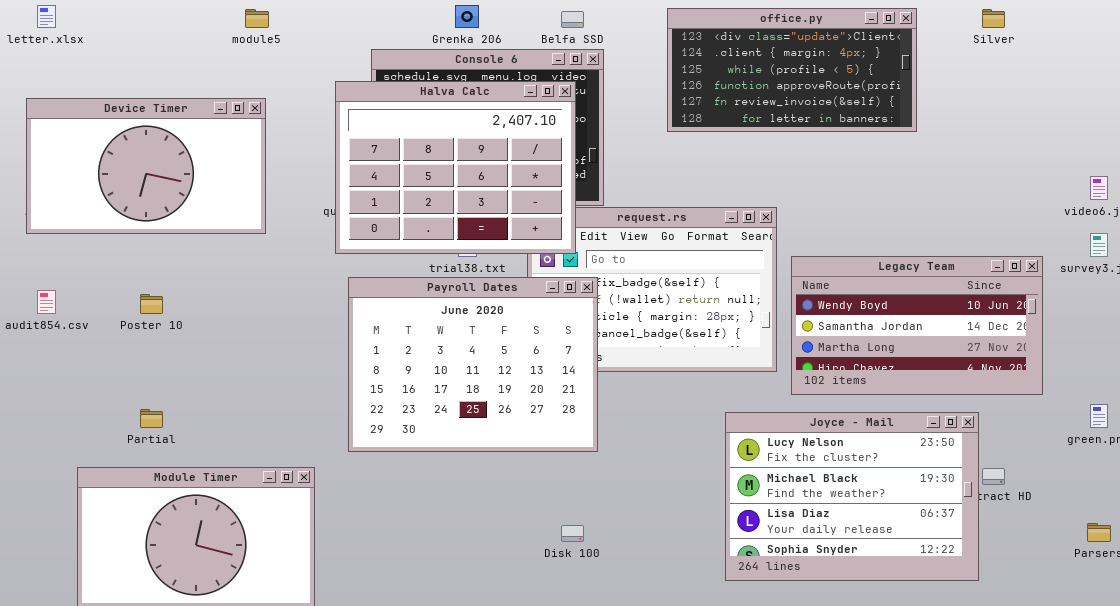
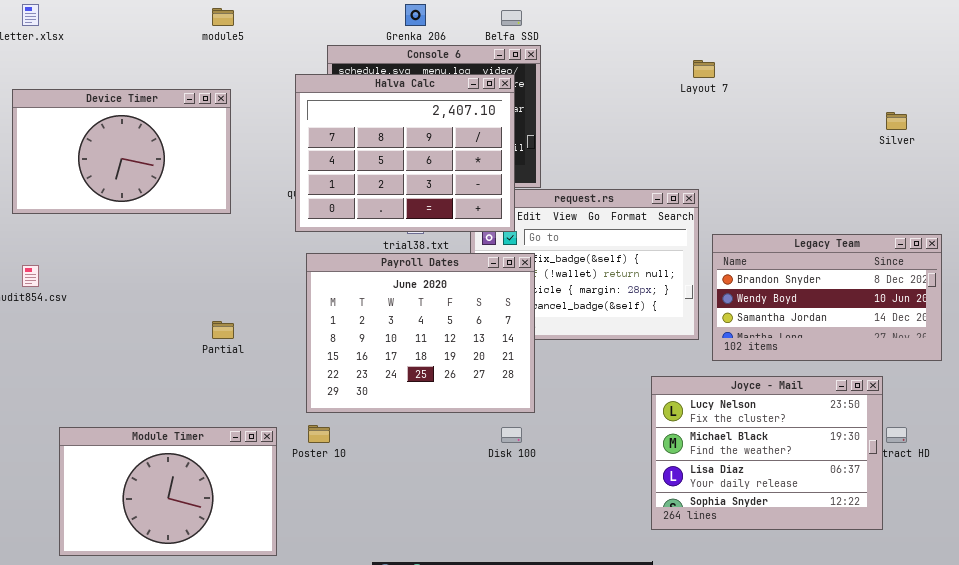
office.py: [667,8,917,132] -> none, closed
Silver: [982,9,1005,28] -> [886,112,907,130], moved
Legacy Team: [791,256,1043,395] -> [712,234,942,361], scrolled up 1 row
Poster 10: [140,294,163,314] -> [308,425,330,443], moved
Partial: [140,409,163,428] -> [212,321,234,339], moved
Disk 100: [561,525,584,542] -> [501,427,522,443], moved

